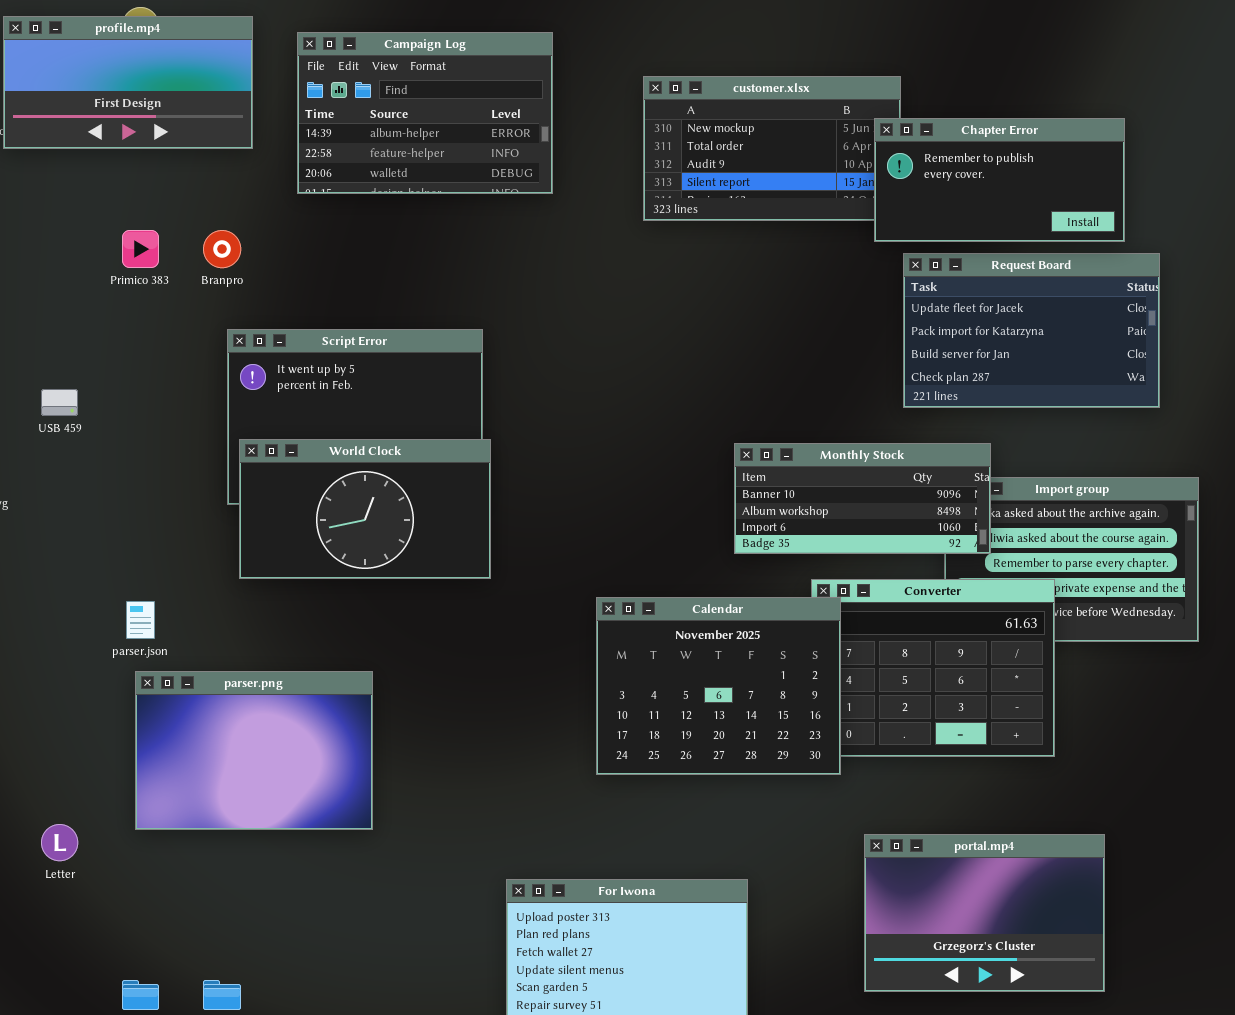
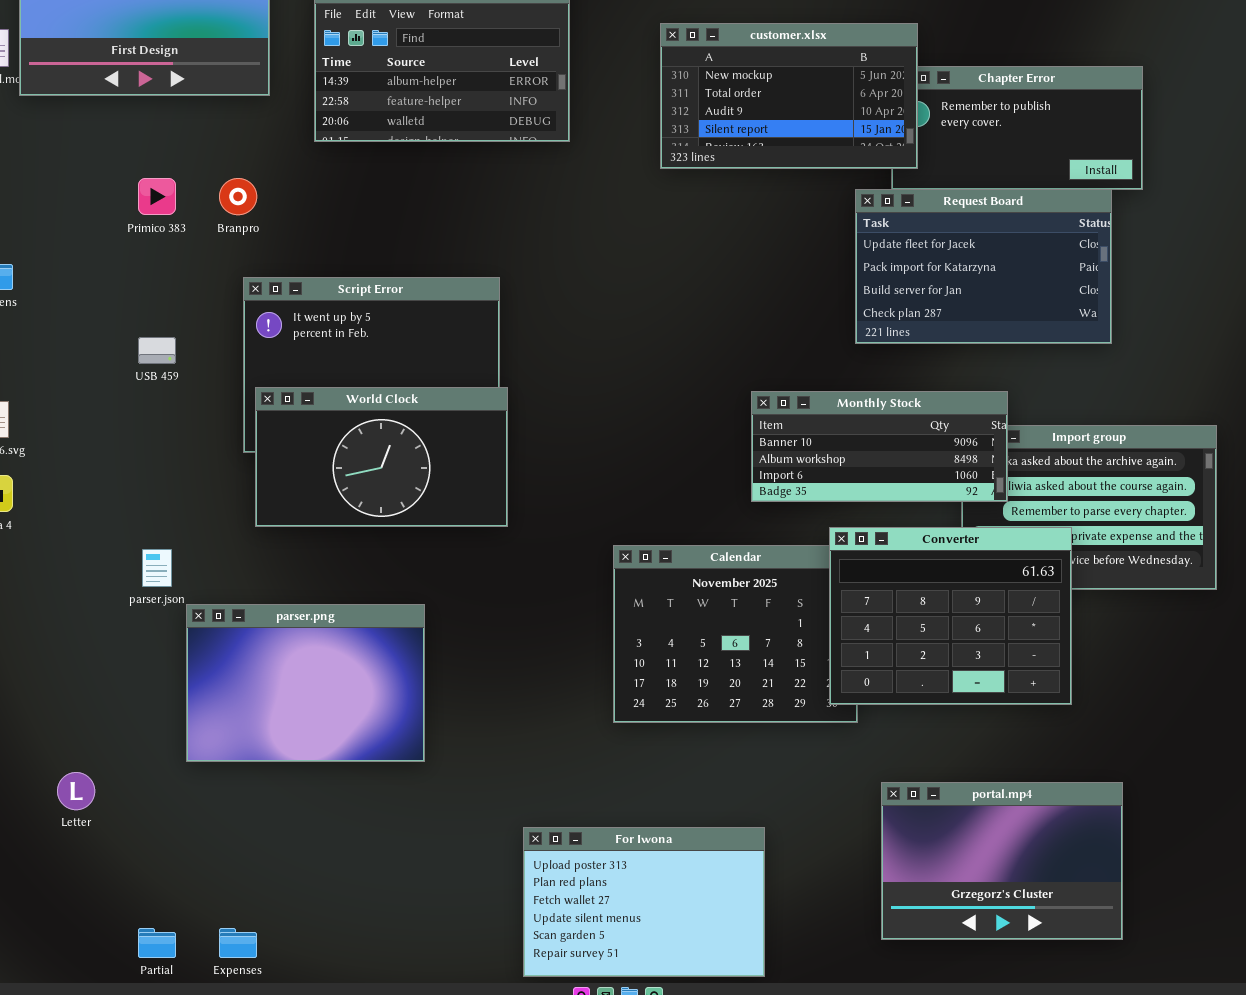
customer.xlsx: [643,76,901,221] -> [660,23,918,169], raised
Request Board: [903,253,1160,408] -> [855,189,1112,344], moved
USB 459: [41,389,78,416] -> [138,337,176,364], moved
Converter: [811,579,1055,757] -> [829,527,1072,705], raised
parser.png: [135,671,373,830] -> [186,604,425,762], moved

